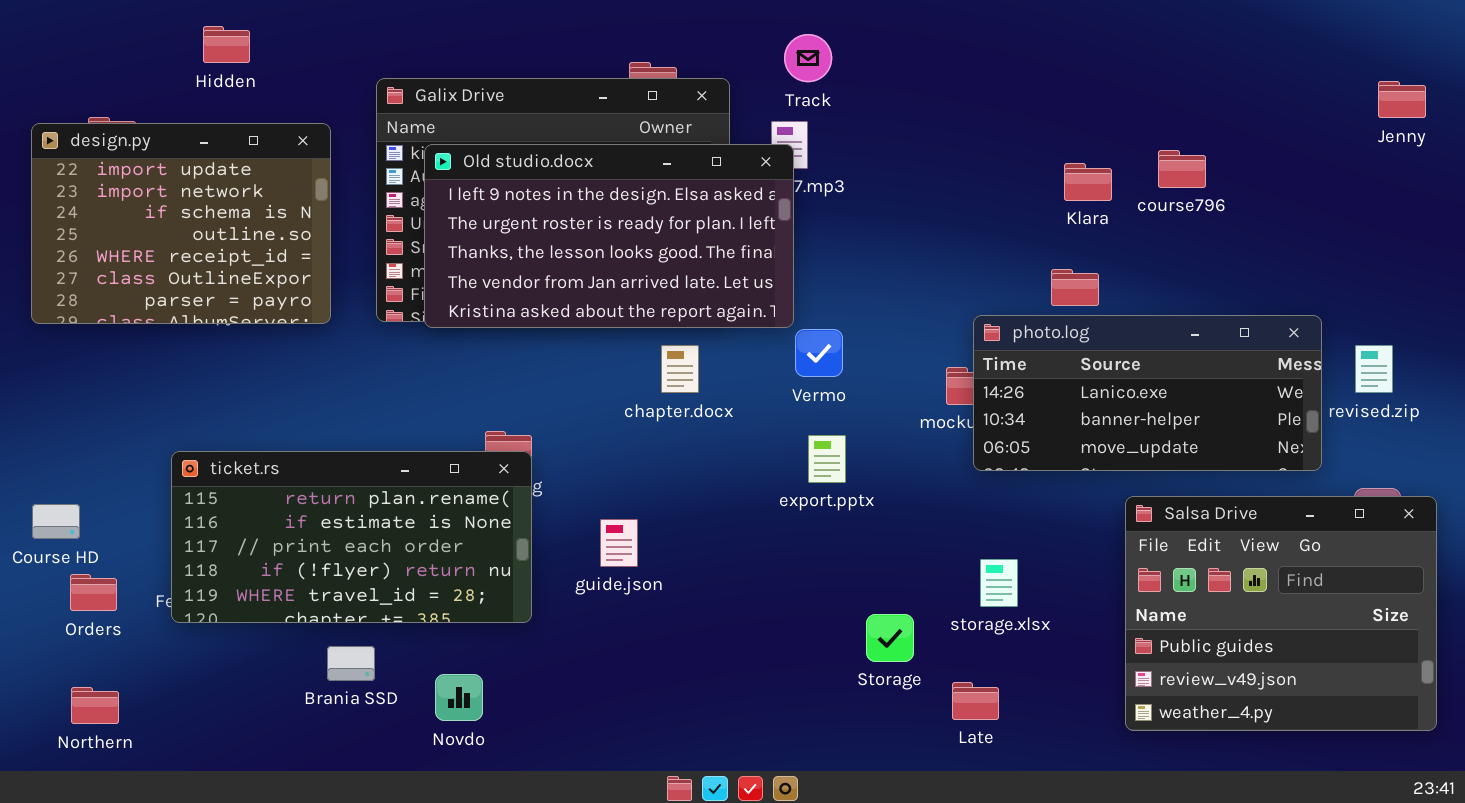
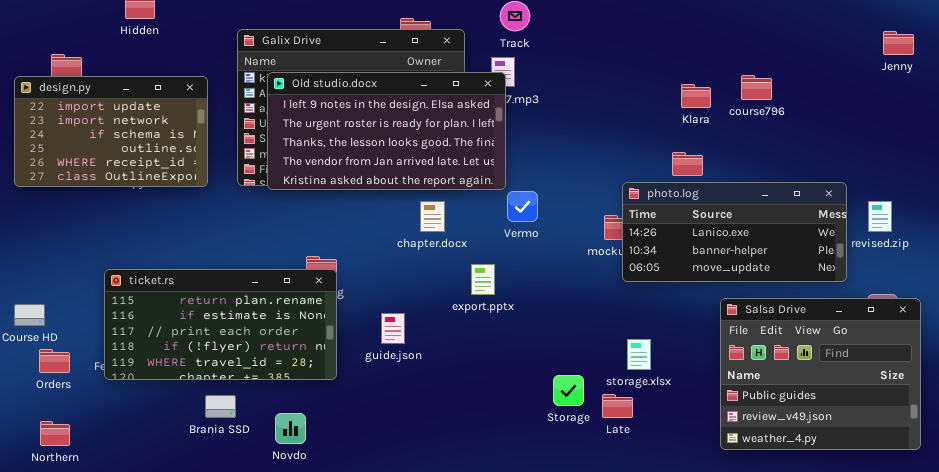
design.py: [31,123,331,324] -> [14,76,208,187], resized
export.pptx: [808,435,846,483] -> [471,264,495,295], moved
Late: [952,682,999,720] -> [602,394,633,418], moved

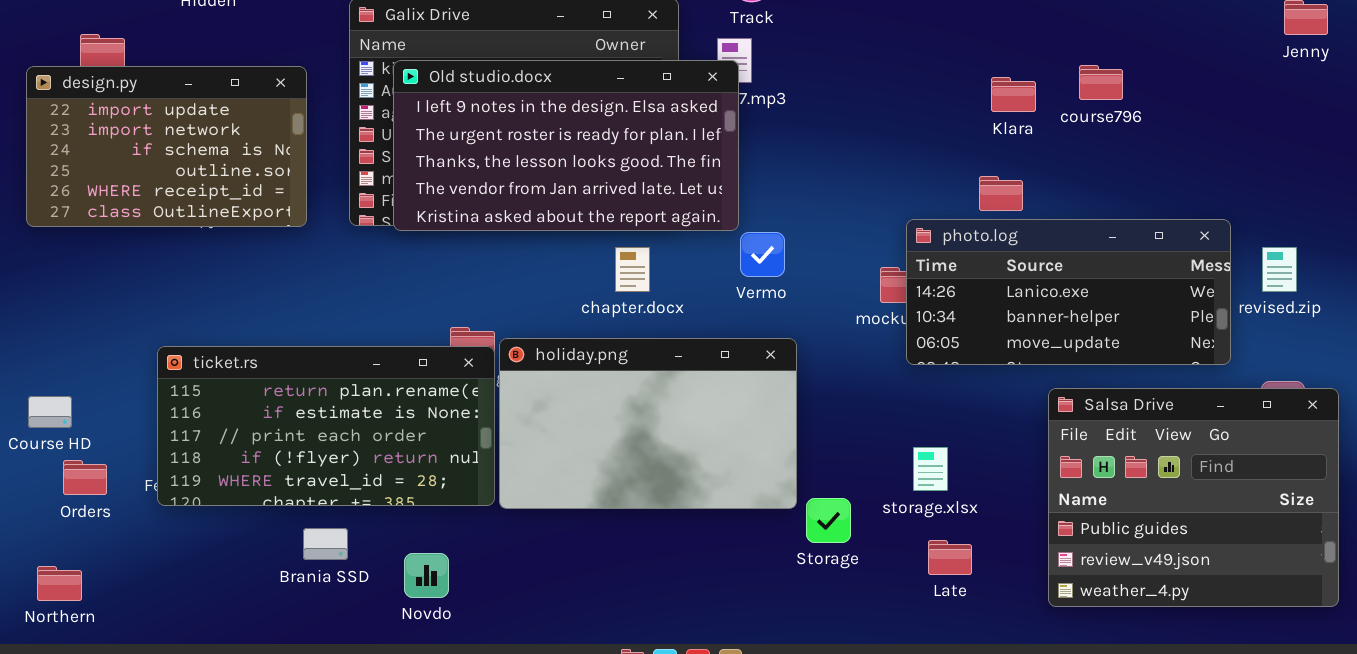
holiday.png: none -> [499,338,797,509], opened
Late: [602,394,633,418] -> [928,540,972,575], moved
Northern: [40,421,70,446] -> [37,566,82,601], moved

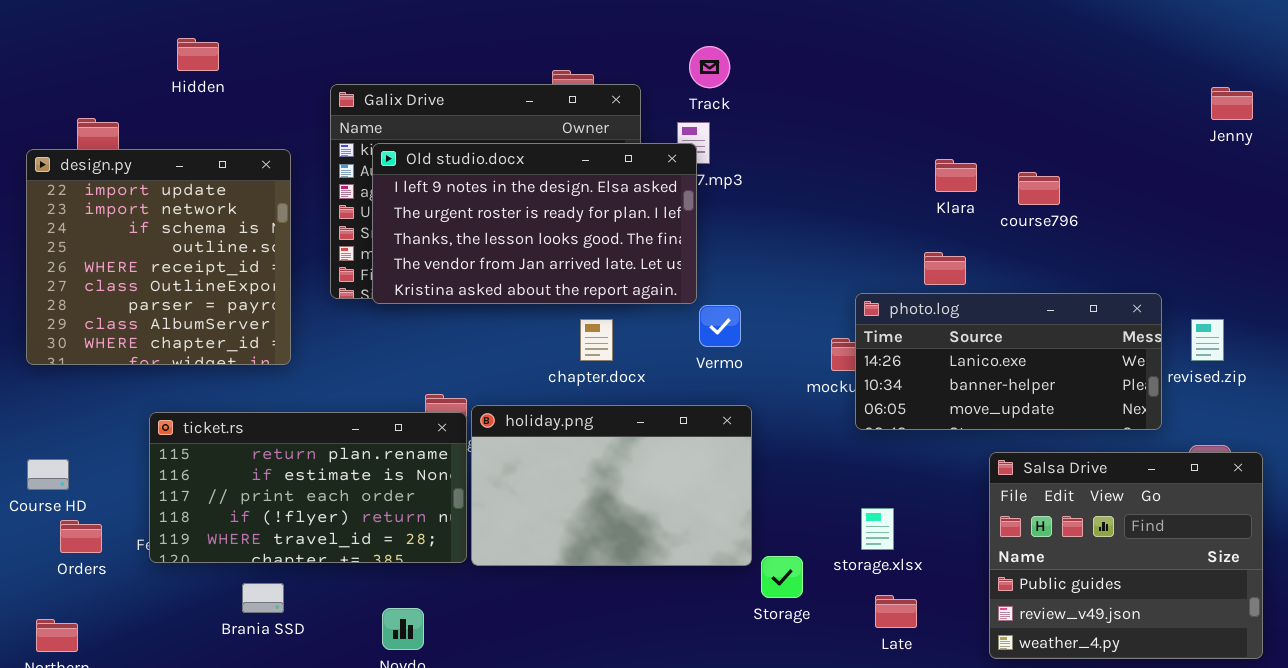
course796: [1079,65,1123,100] -> [1018,172,1060,205], moved
design.py: [26,66,307,227] -> [26,149,291,365], resized
Brania SSD: [303,528,348,560] -> [242,583,284,613], moved

